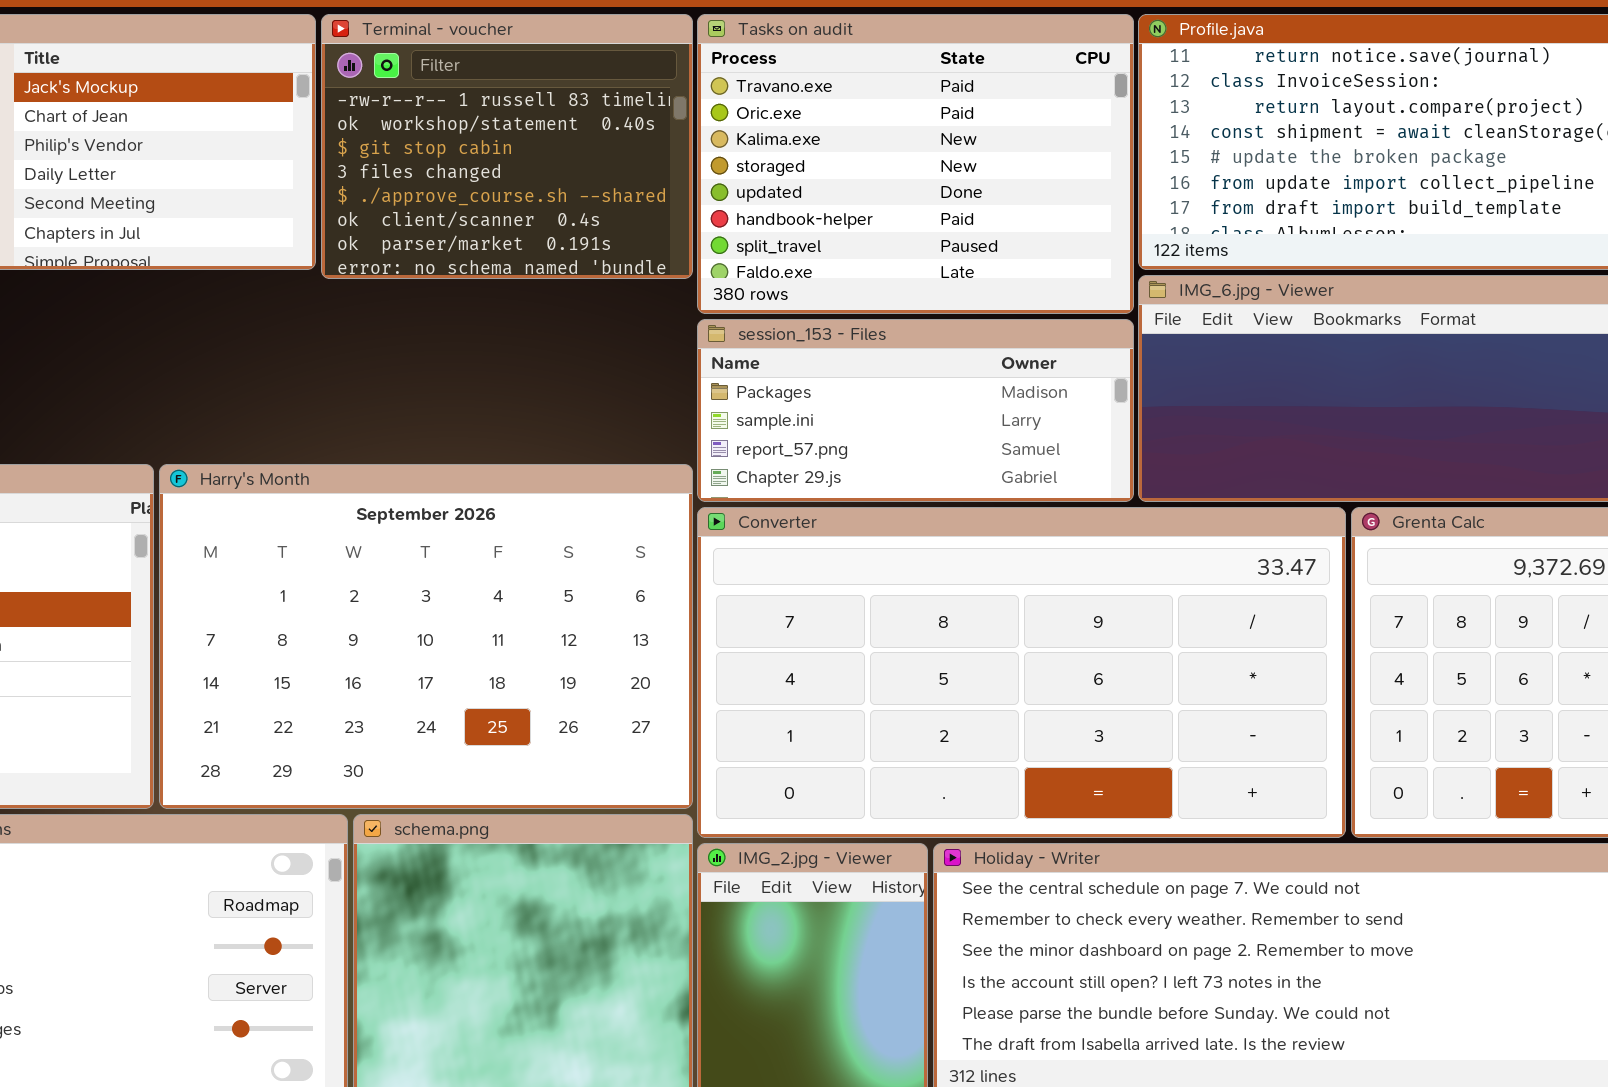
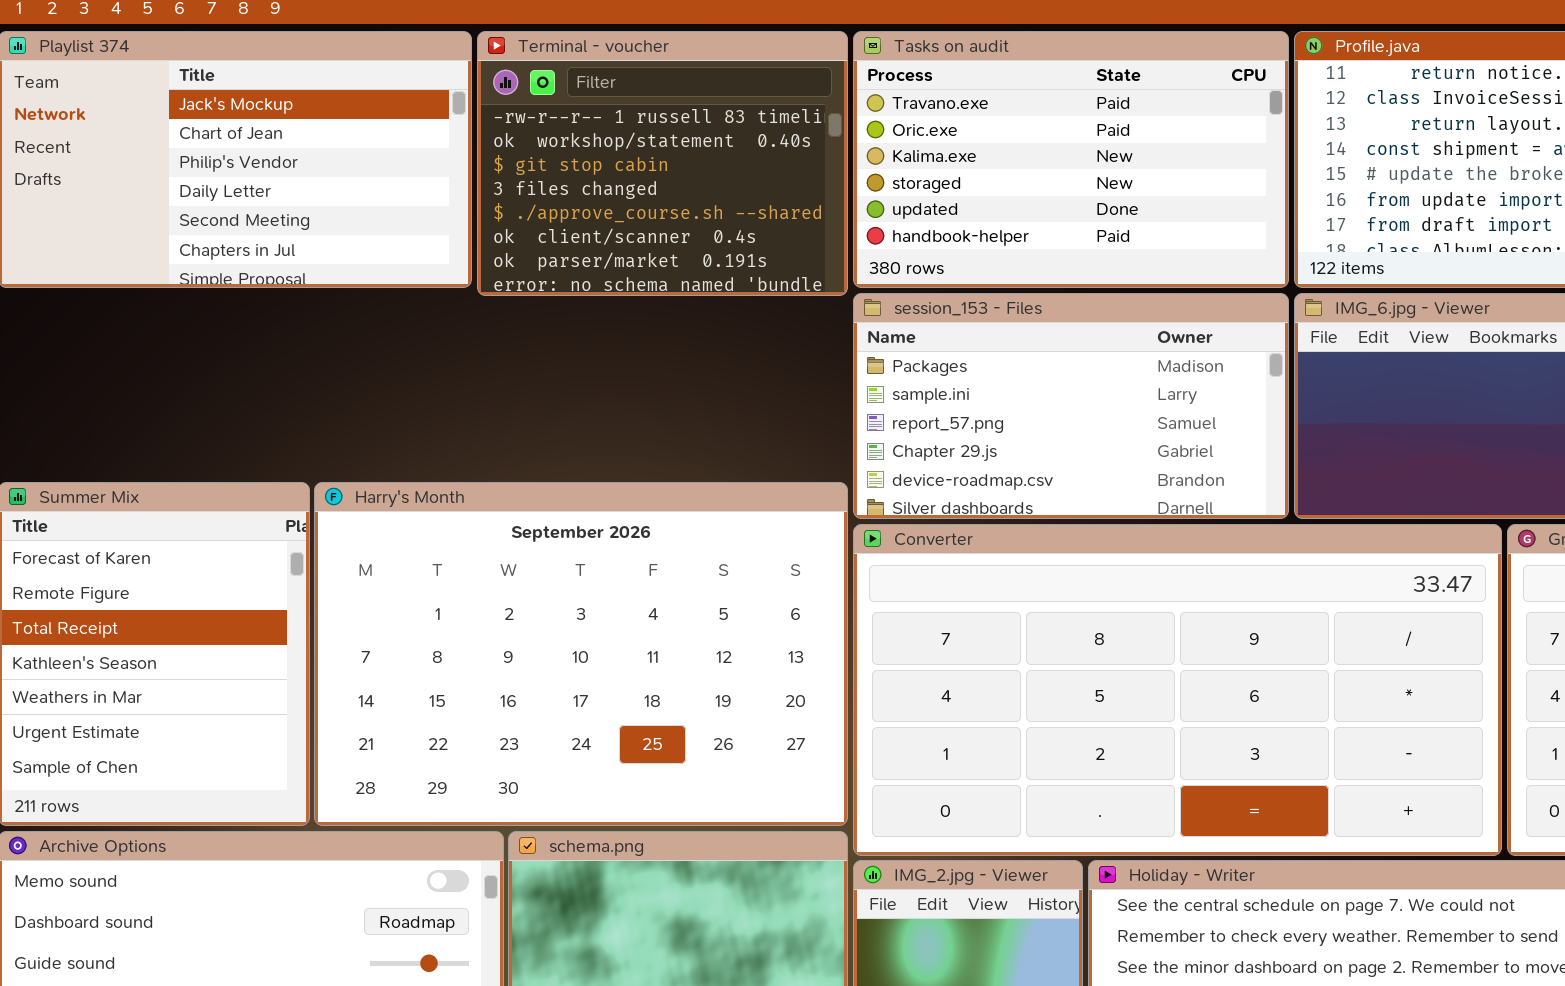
Tasks on audit: [697,14,1134,314] -> [853,31,1289,288], resized
session_153 - Files: [697,319,1134,502] -> [853,293,1289,519], resized

